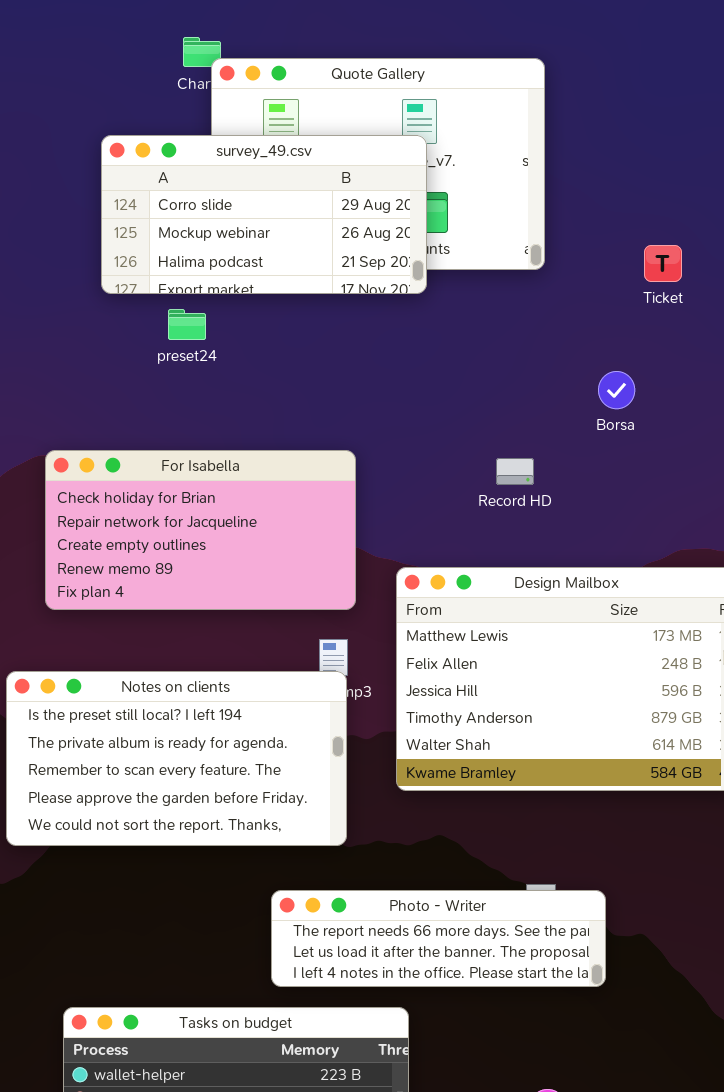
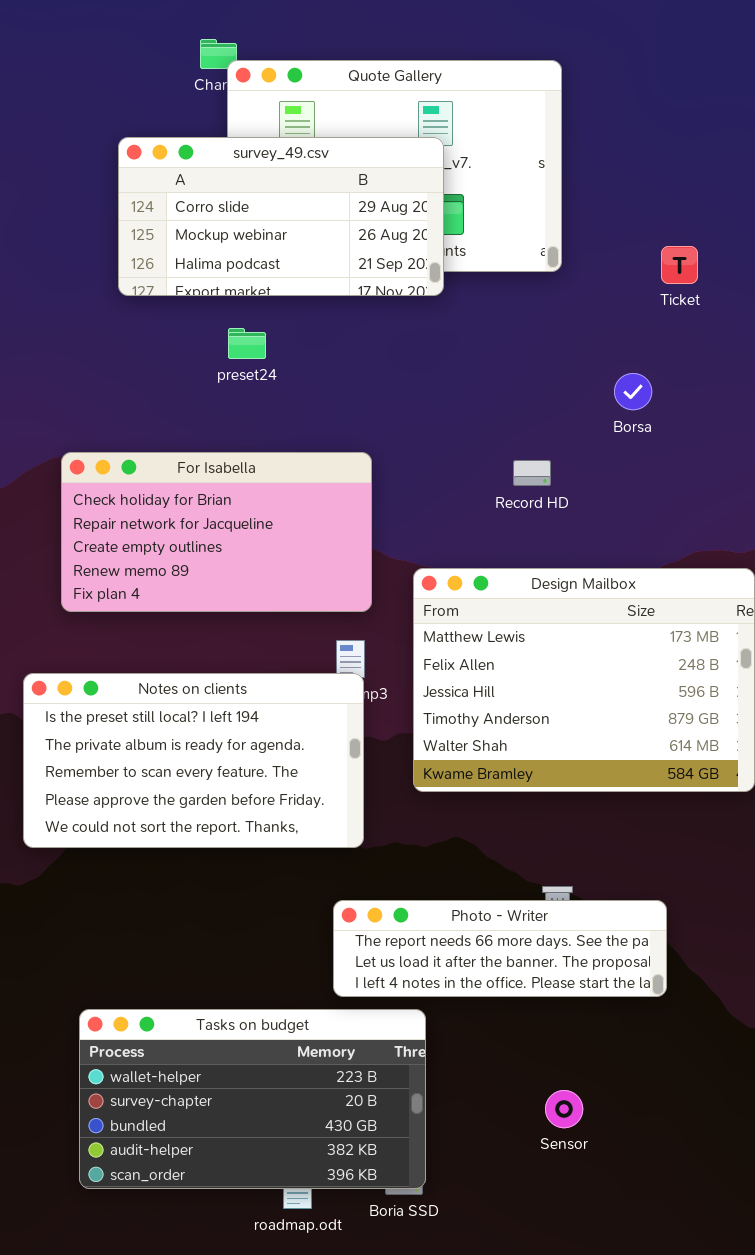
preset24: [168,309,206,340] -> [228,328,266,359], moved
Photo - Writer: [271,890,606,987] -> [333,900,667,997], moved

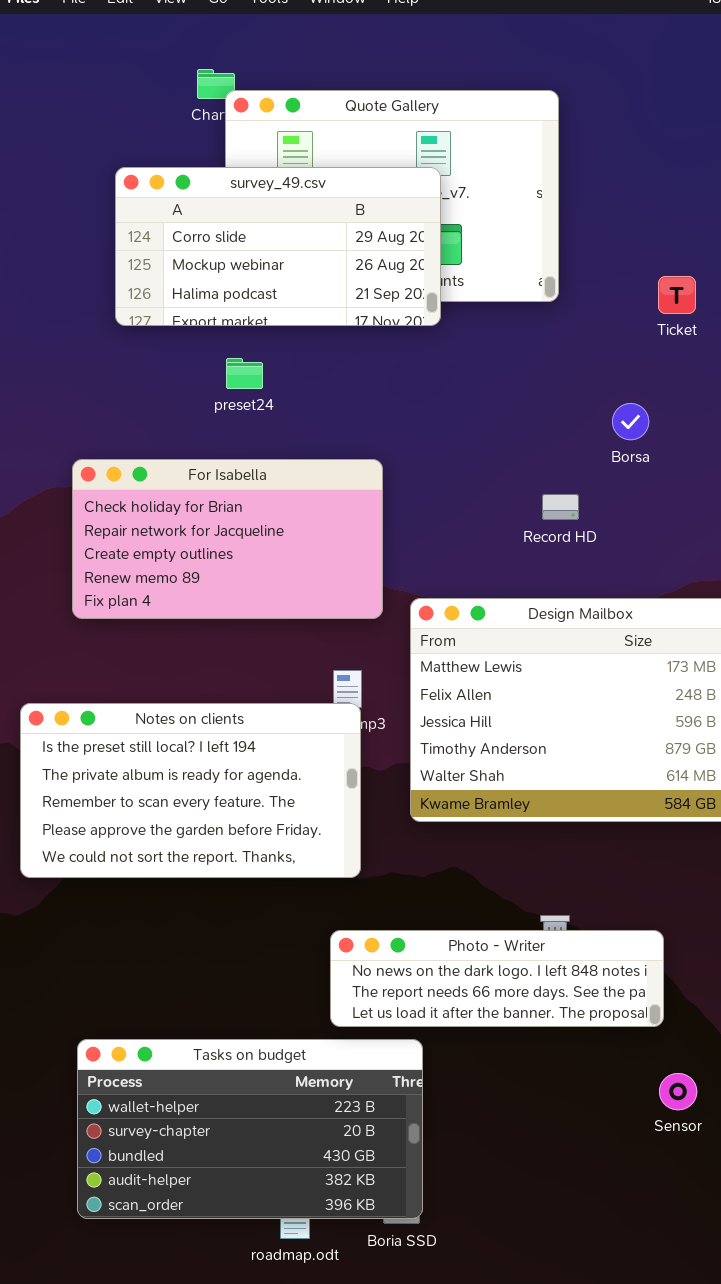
For Isabella: [61,452,372,612] -> [72,459,383,619], moved
Record HD: [513,460,551,486] -> [542,494,579,520], moved
Photo - Writer: [333,900,667,997] -> [330,930,664,1027], scrolled up 1 row
Sensor: [545,1090,583,1128] -> [659,1073,697,1110], moved

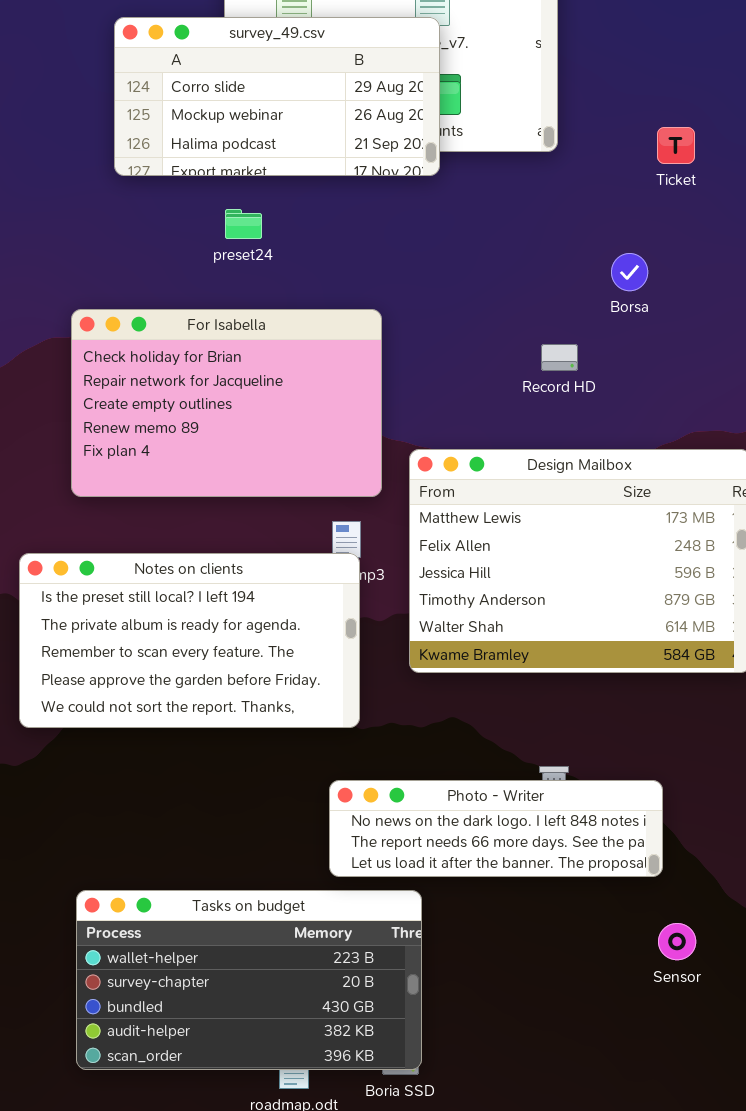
For Isabella: [72,459,383,619] -> [71,309,382,497], resized

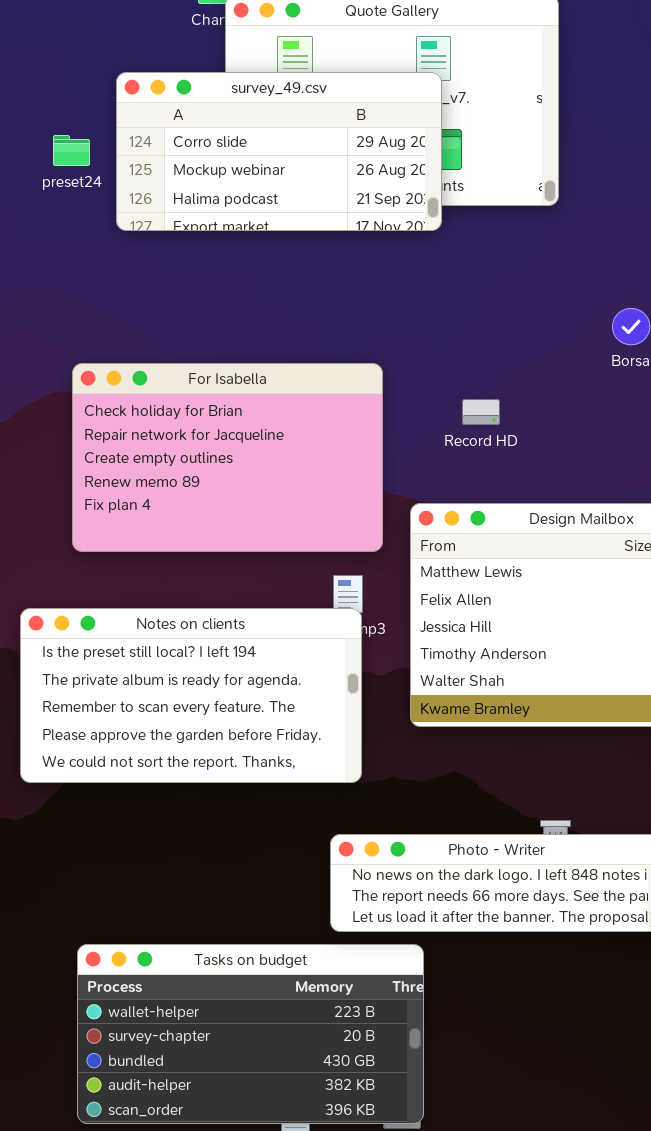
preset24: [225,209,262,239] -> [53,135,90,166], moved
Record HD: [541,344,578,371] -> [462,399,500,425], moved

